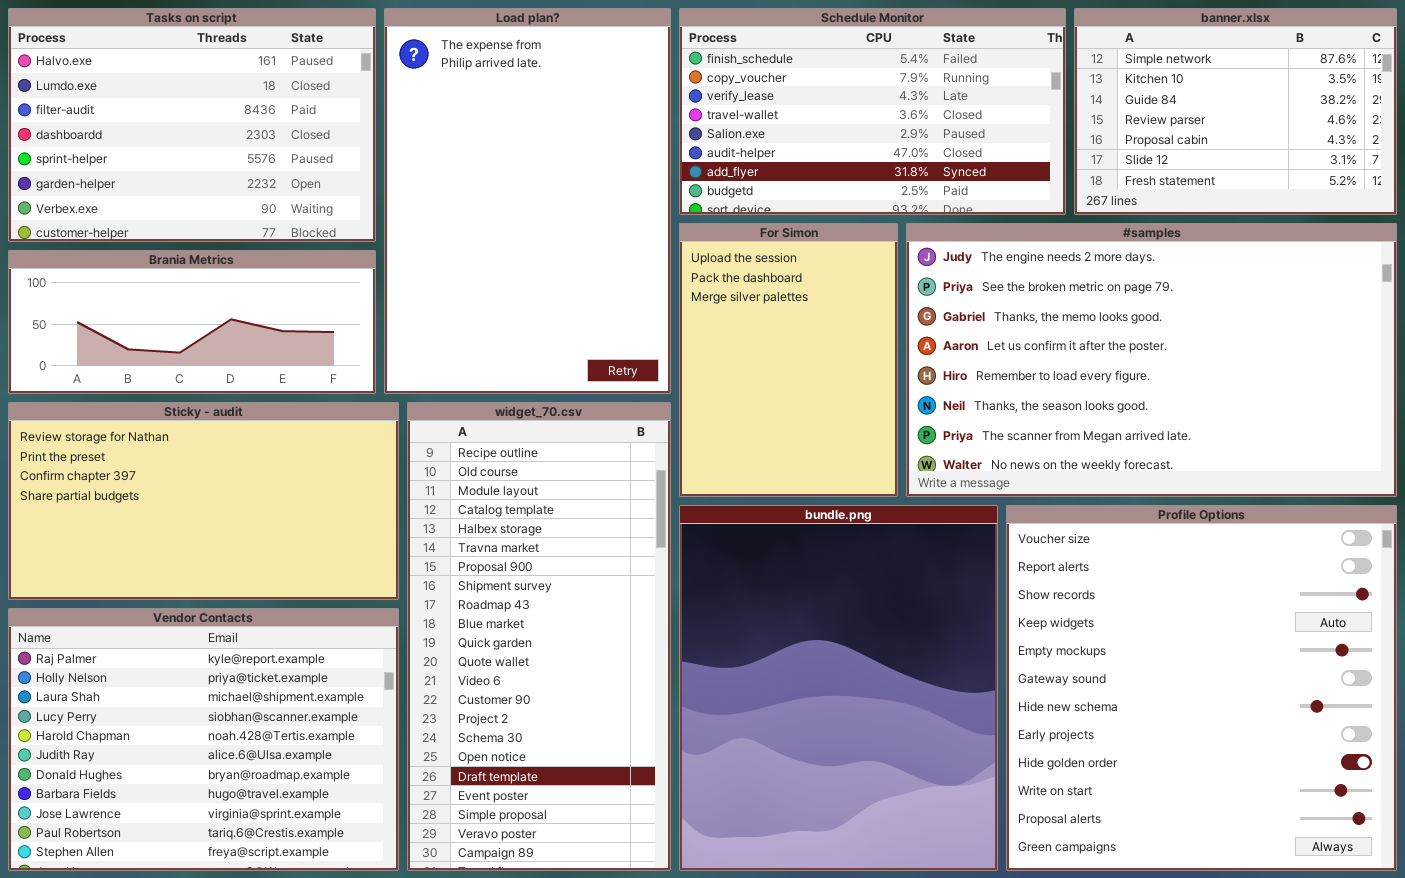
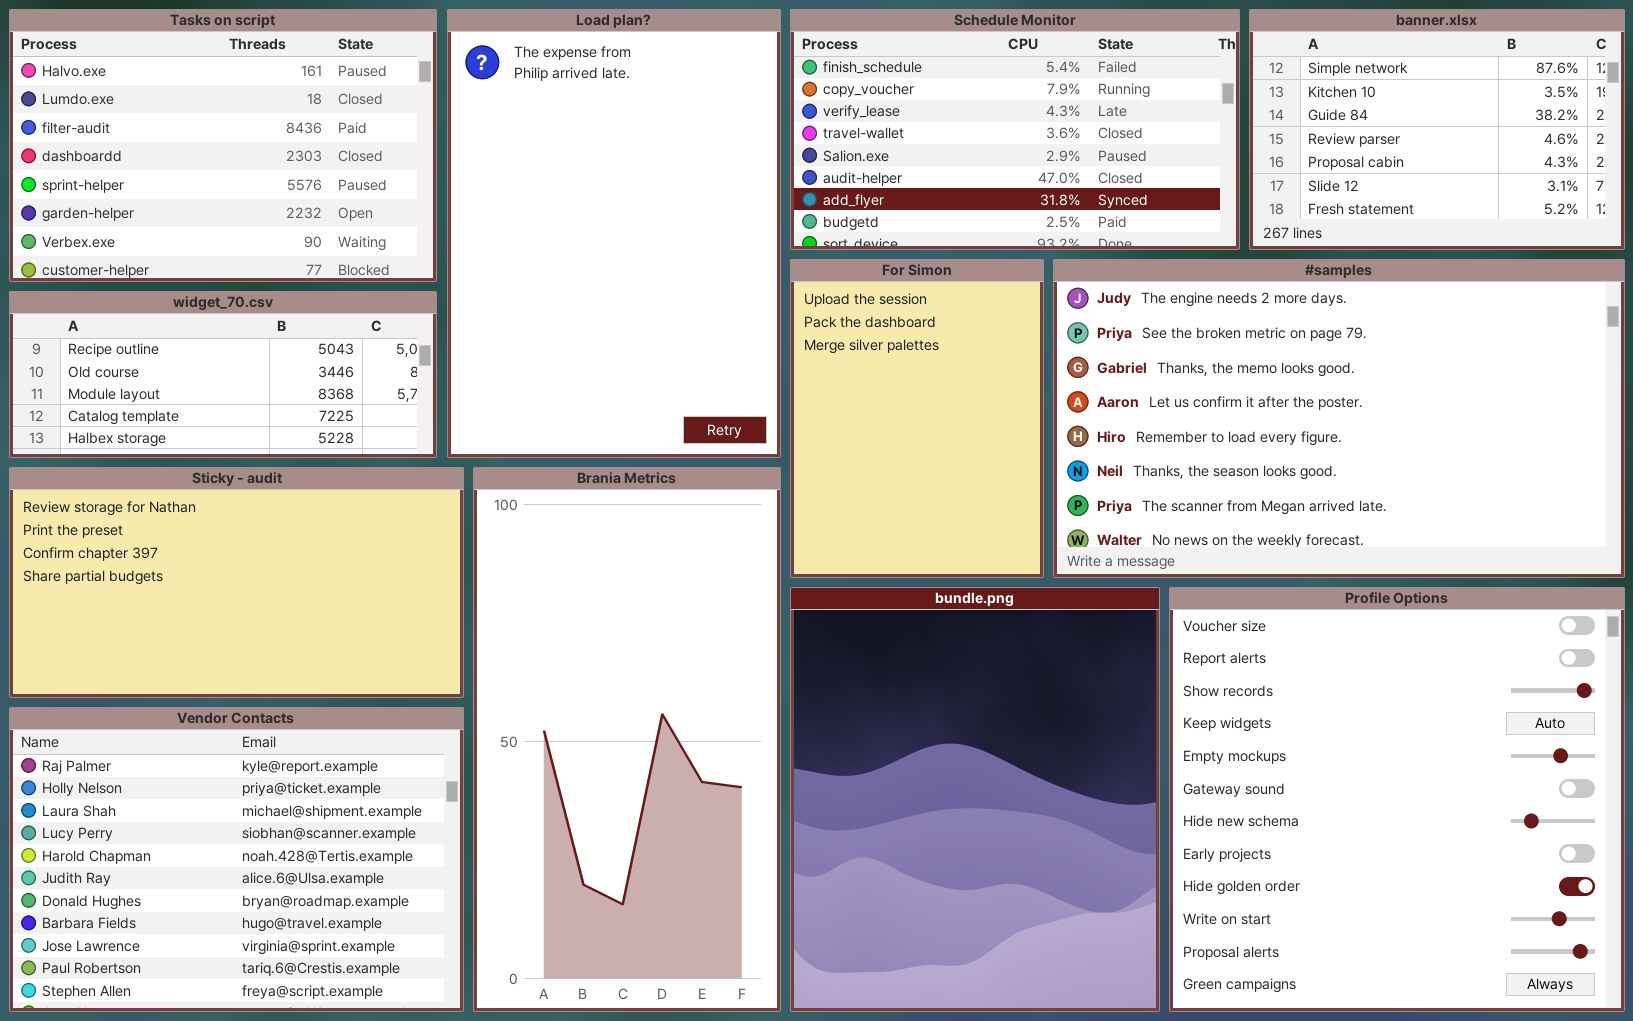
Brania Metrics: [8,250,376,394] -> [473,467,781,1012], moved, resized
widget_70.csv: [407,402,671,871] -> [9,291,437,458], moved, resized

